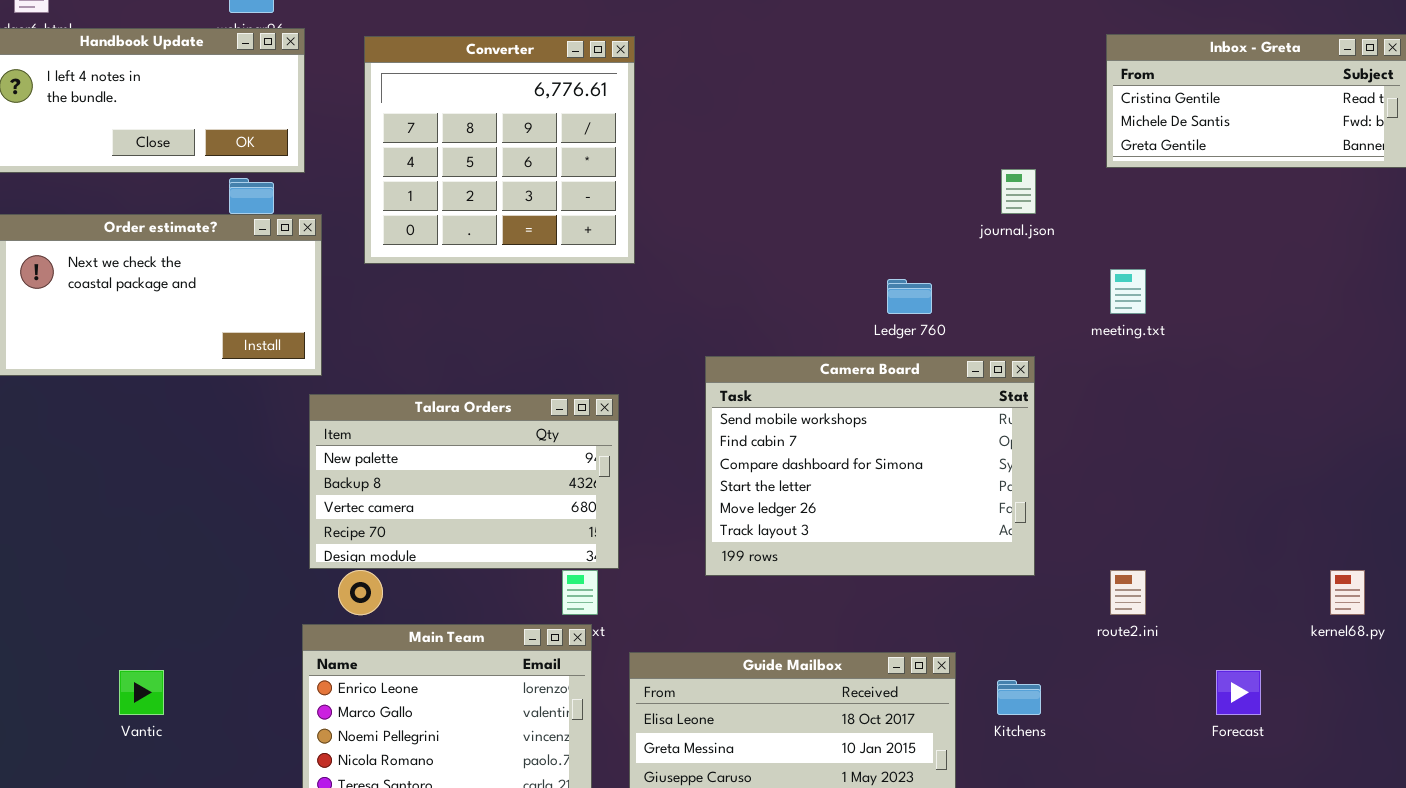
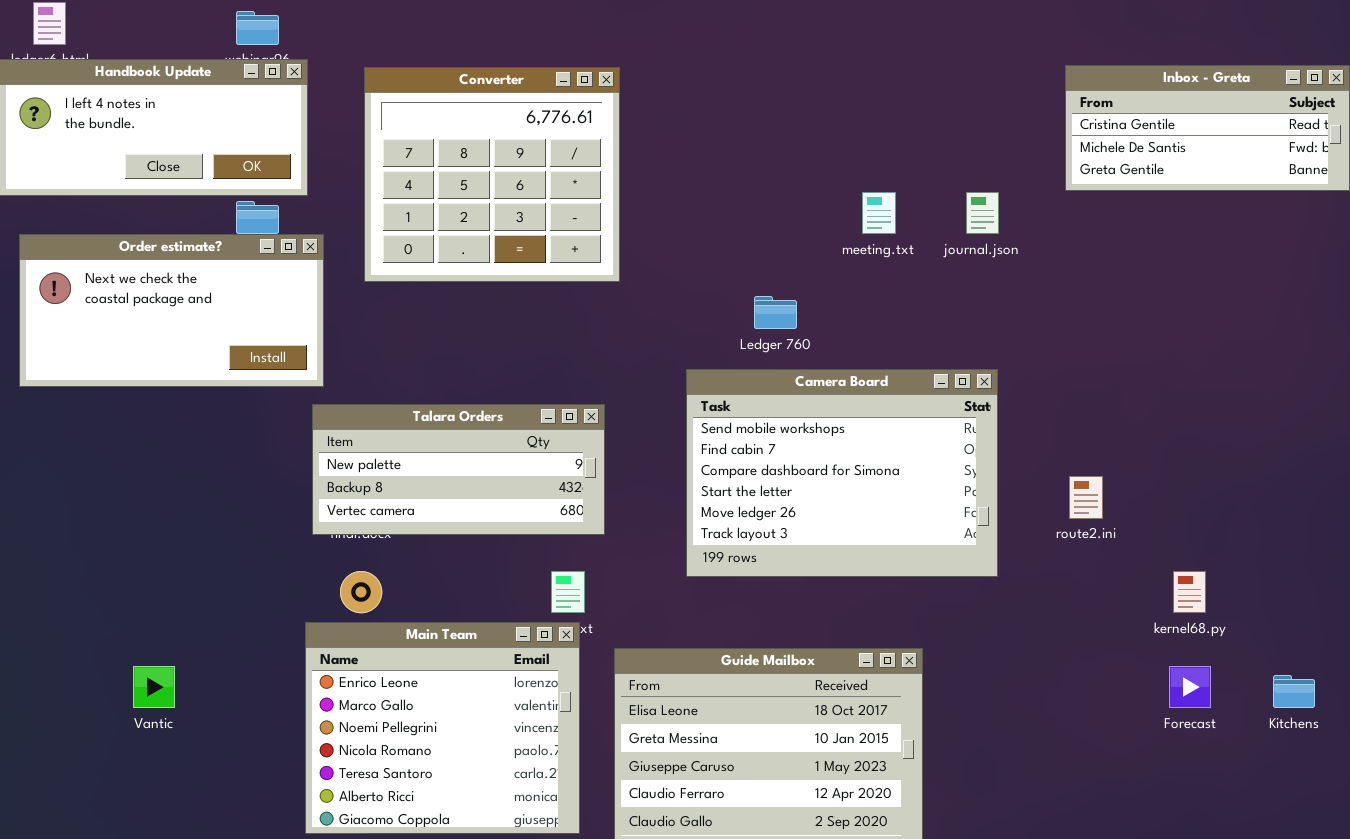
meeting.txt: [1110,269,1146,314] -> [862,192,896,234], moved
Ledger 760: [887,279,932,314] -> [754,296,797,329], moved
Talara Orders: [309,394,619,569] -> [312,404,605,535], resized
route2.ini: [1110,570,1146,615] -> [1069,476,1103,519], moved
kernel68.py: [1330,570,1365,615] -> [1173,571,1206,613], moved
Kitchens: [997,680,1041,715] -> [1273,675,1315,708], moved

